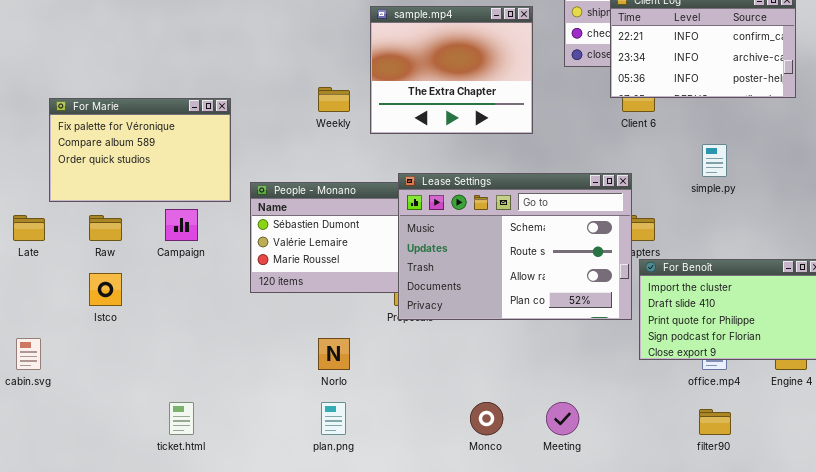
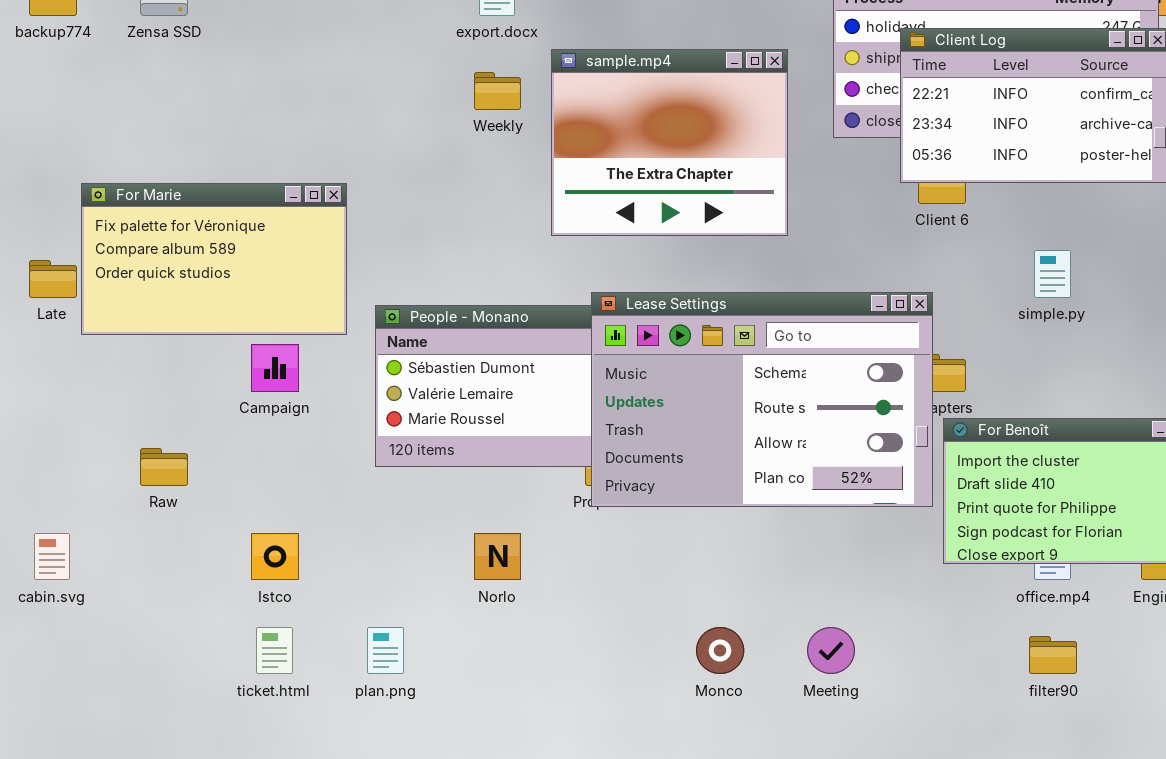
Weekly: [318,87,350,112] -> [474,72,521,110], moved
Late: [13,215,45,241] -> [29,260,77,298], moved
Raw: [89,215,122,241] -> [140,448,188,486], moved
Istco: [89,273,122,306] -> [251,533,299,580], moved
plan.png: [321,402,346,435] -> [367,627,404,674], moved

